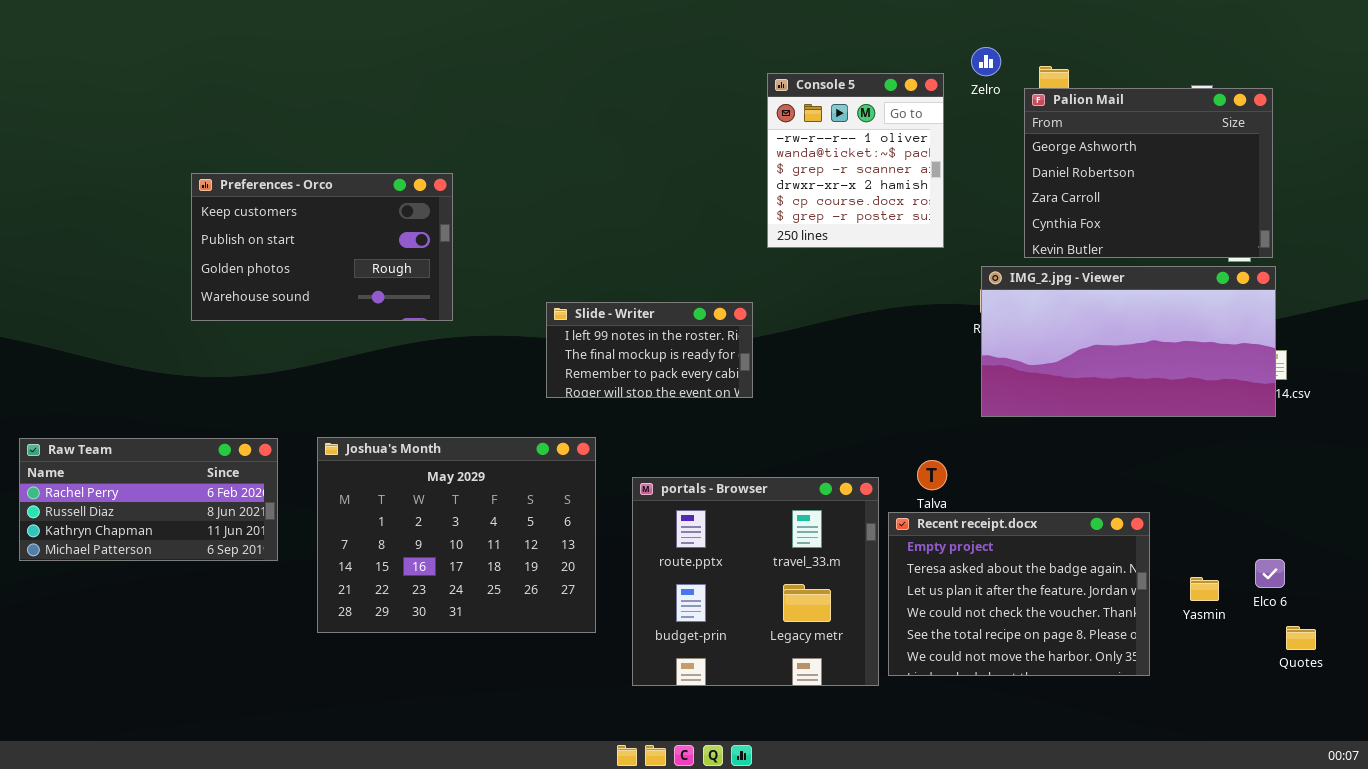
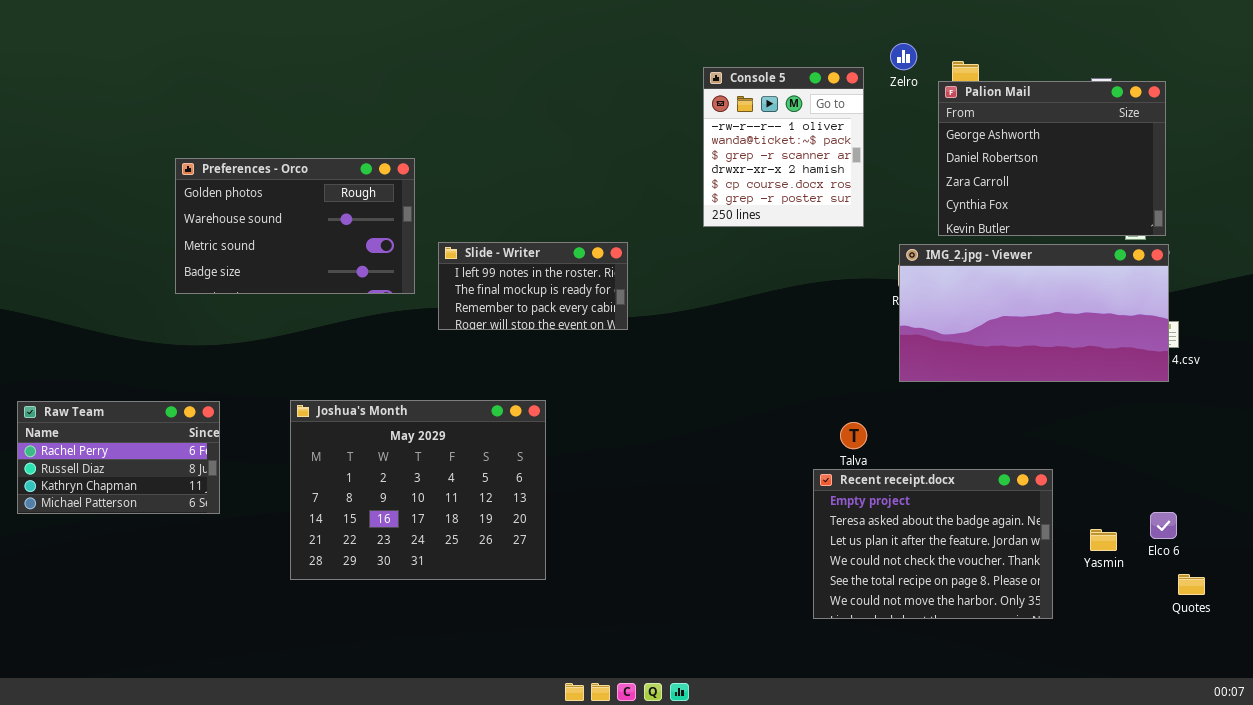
Preferences - Orco: [191,173,453,321] -> [175,158,415,294], scrolled down 2 rows
Slide - Writer: [546,302,753,398] -> [438,242,628,330], moved
Raw Team: [19,438,278,561] -> [17,401,220,514], resized
portals - Browser: [632,477,879,686] -> none, closed

